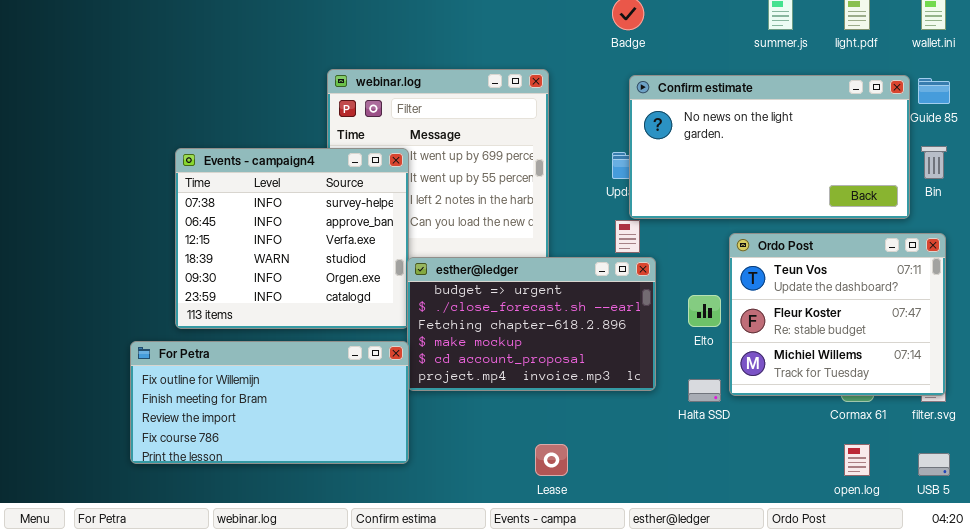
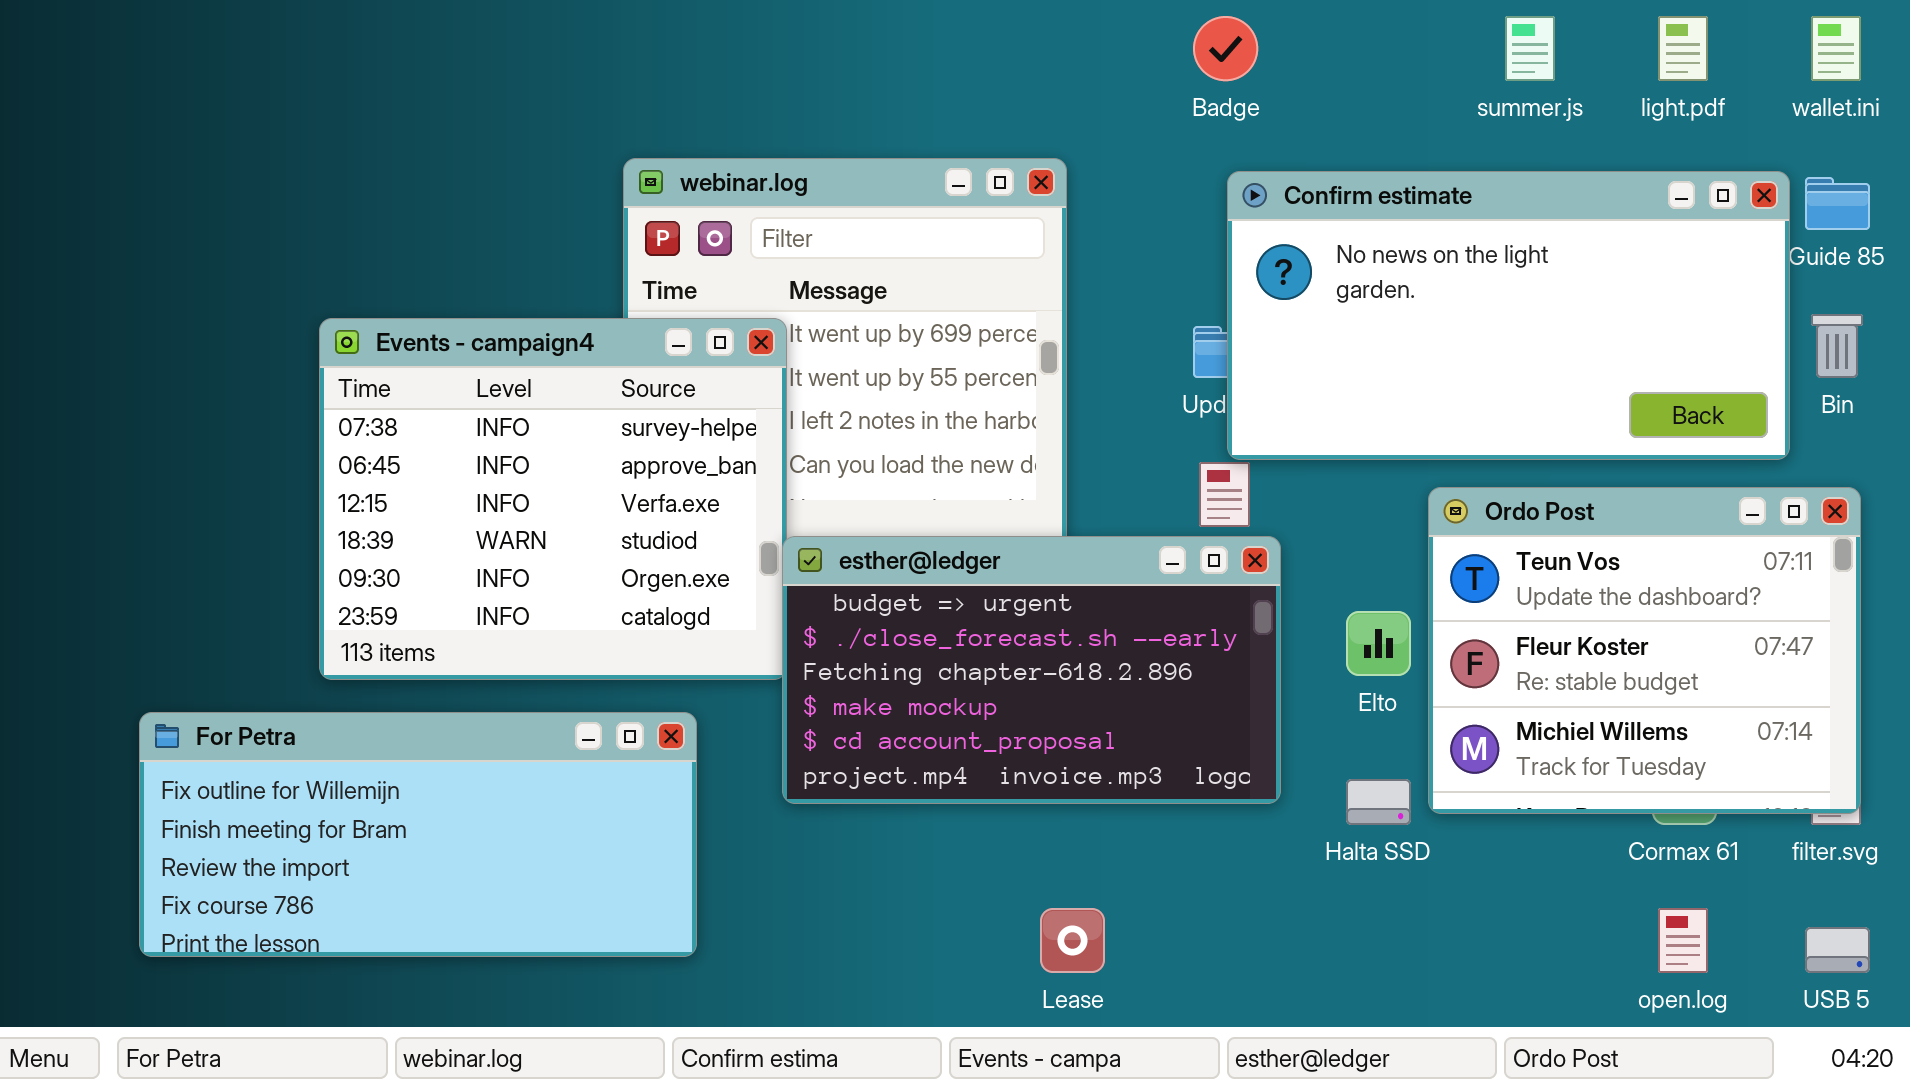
For Petra: [130,341,409,464] -> [139,712,697,957], moved

